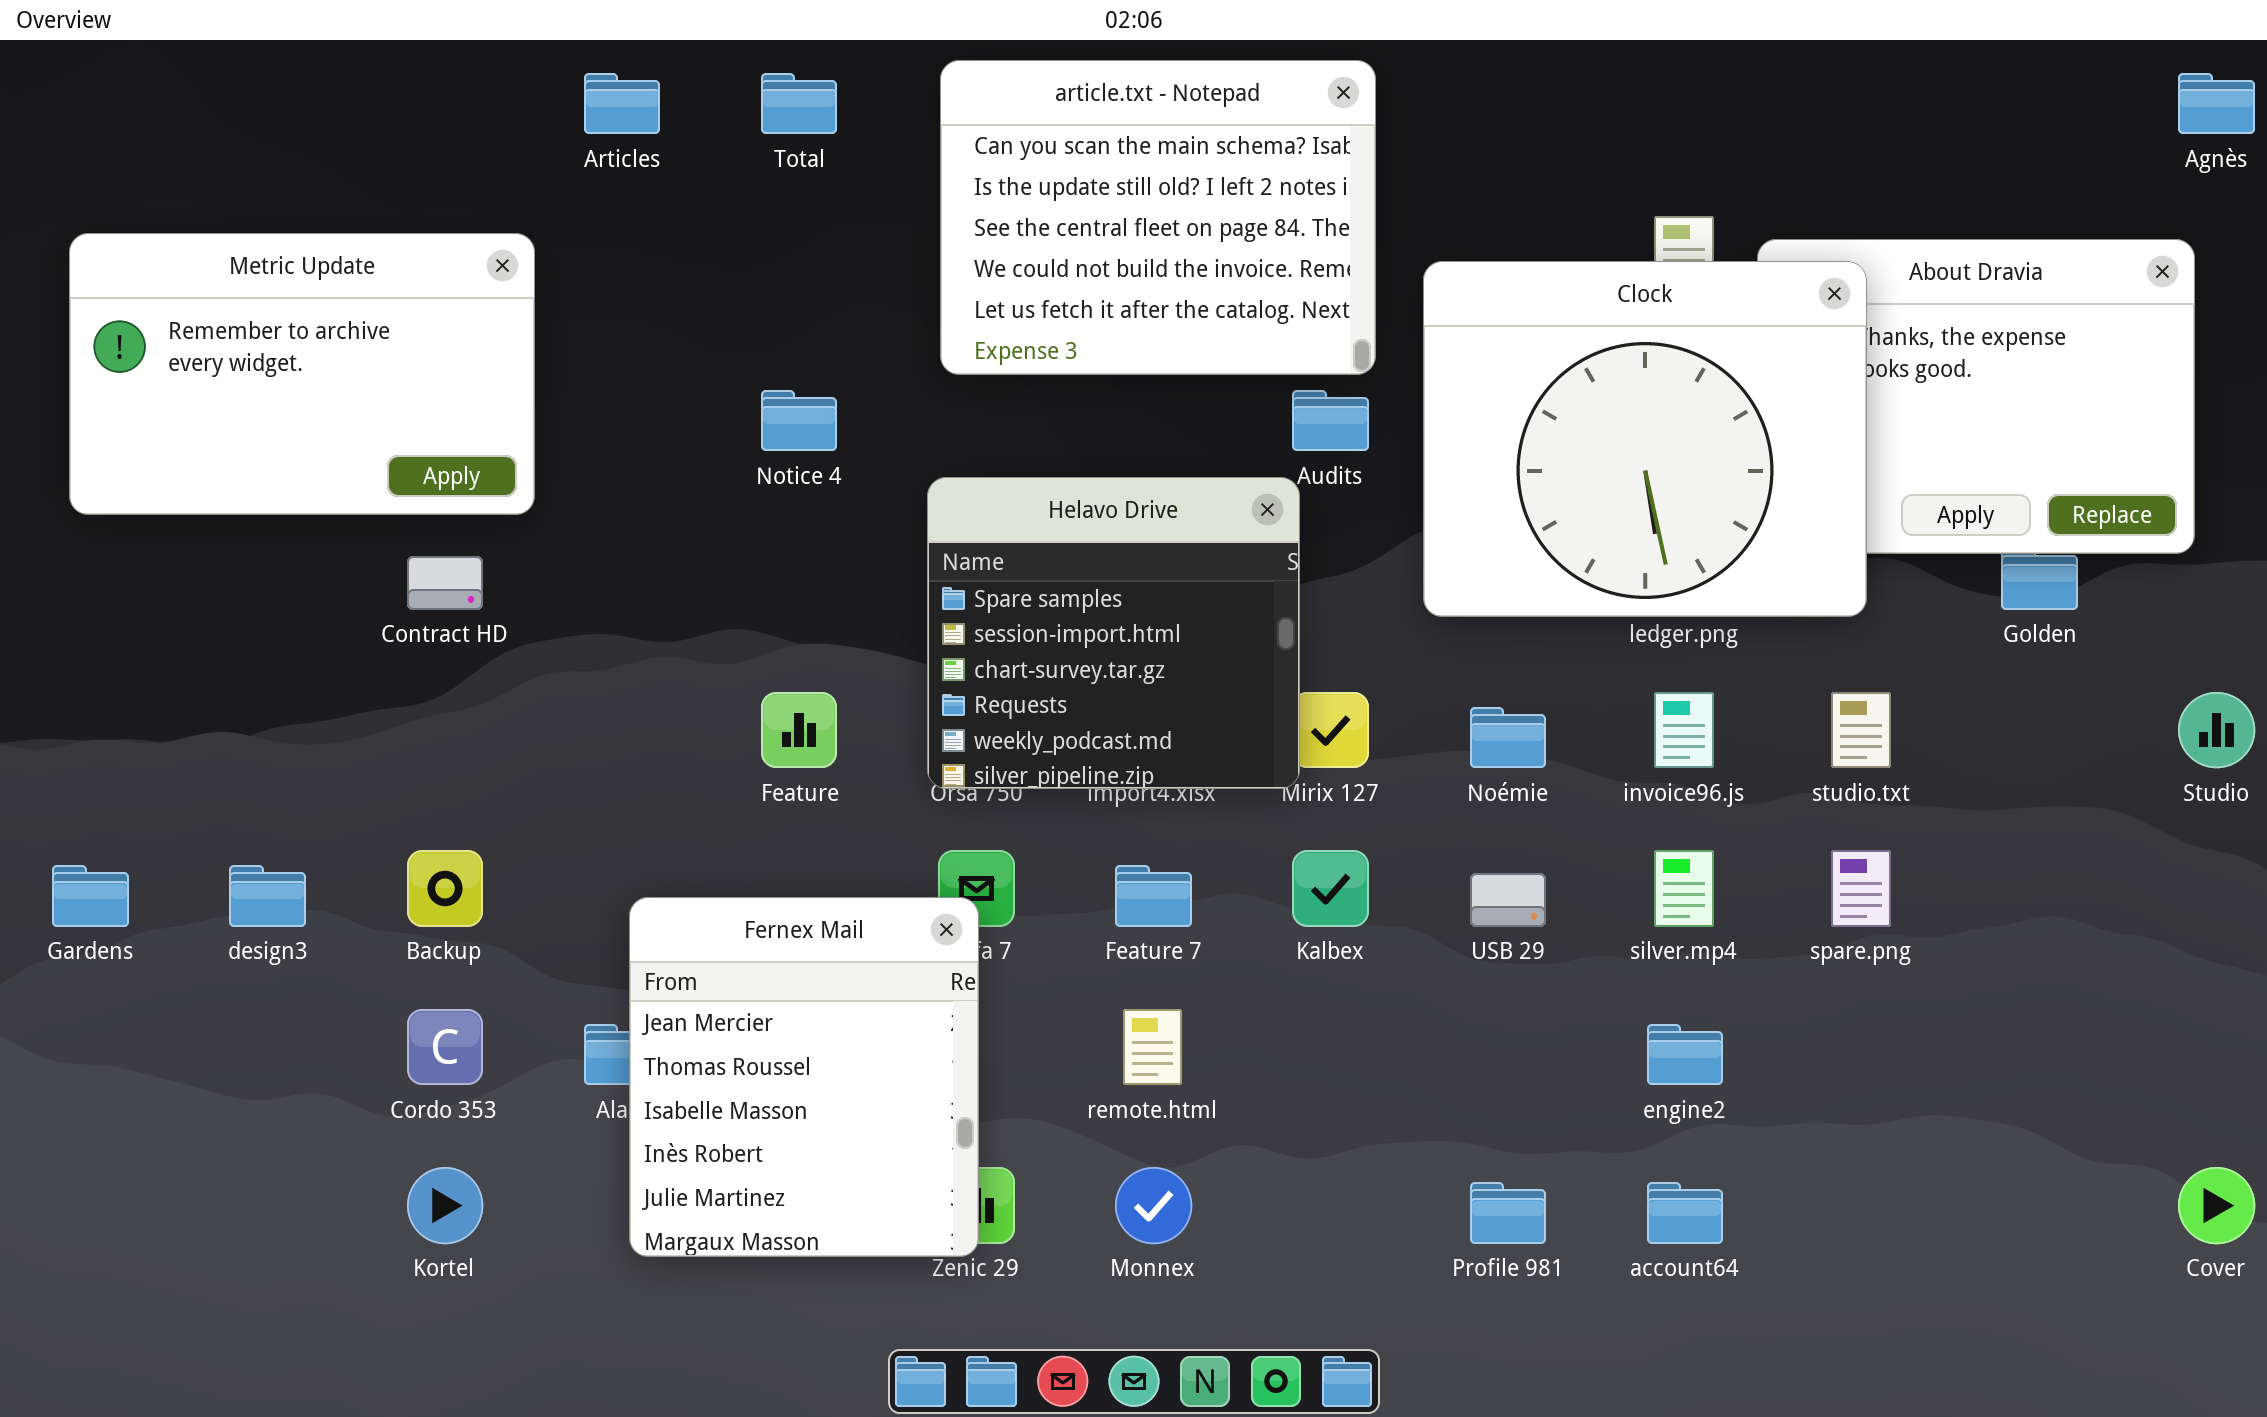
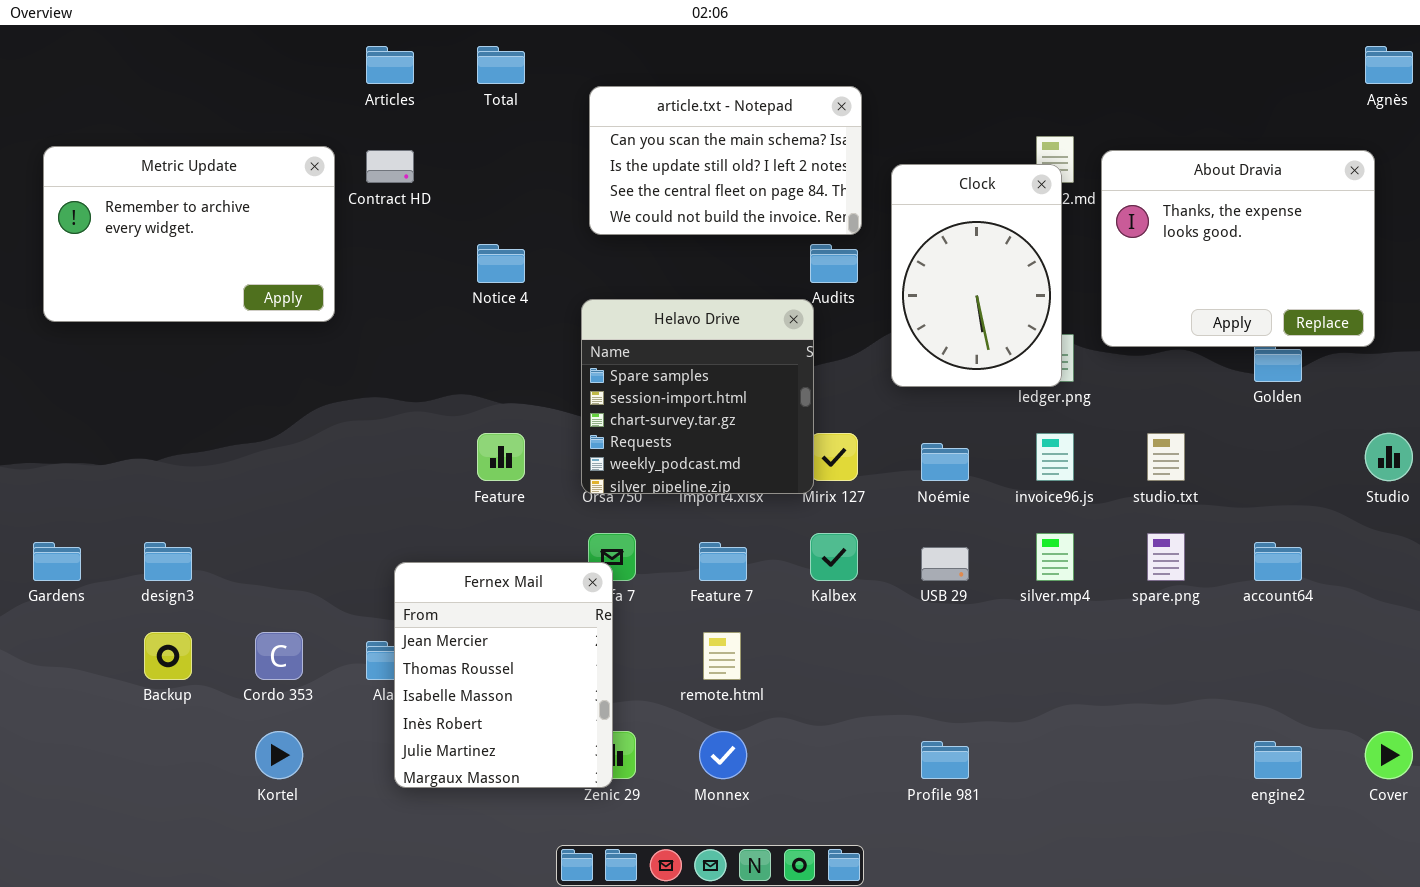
article.txt - Notepad: [940,60,1376,375] -> [589,86,862,235], resized
Clock: [1423,261,1867,617] -> [891,164,1062,387], resized
Contract HD: [407,556,483,610] -> [366,150,414,183], moved
Backup: [407,850,483,927] -> [144,632,192,680], moved
engine2: [1647,1024,1723,1085] -> [1254,741,1302,779], moved
account64: [1647,1182,1723,1244] -> [1254,542,1302,581], moved

